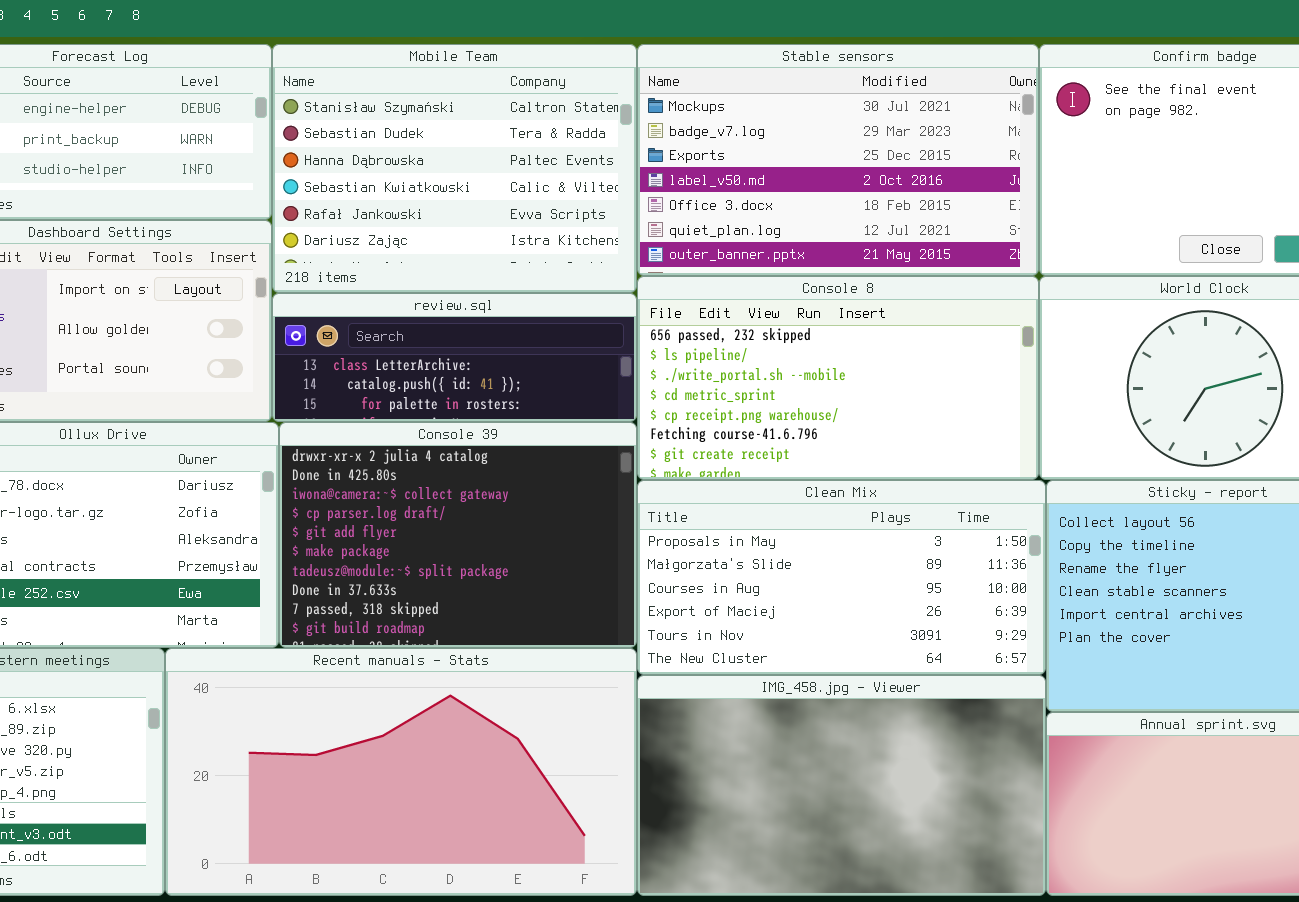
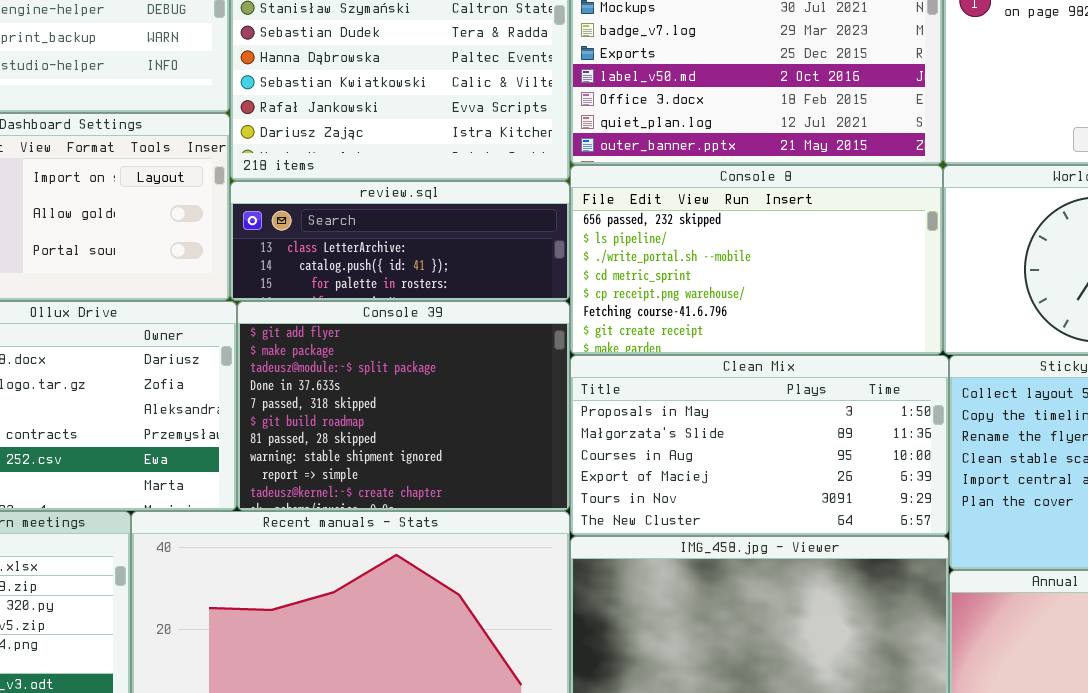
Console 39: [279,422,637,648] -> [237,301,570,511], scrolled down 4 rows

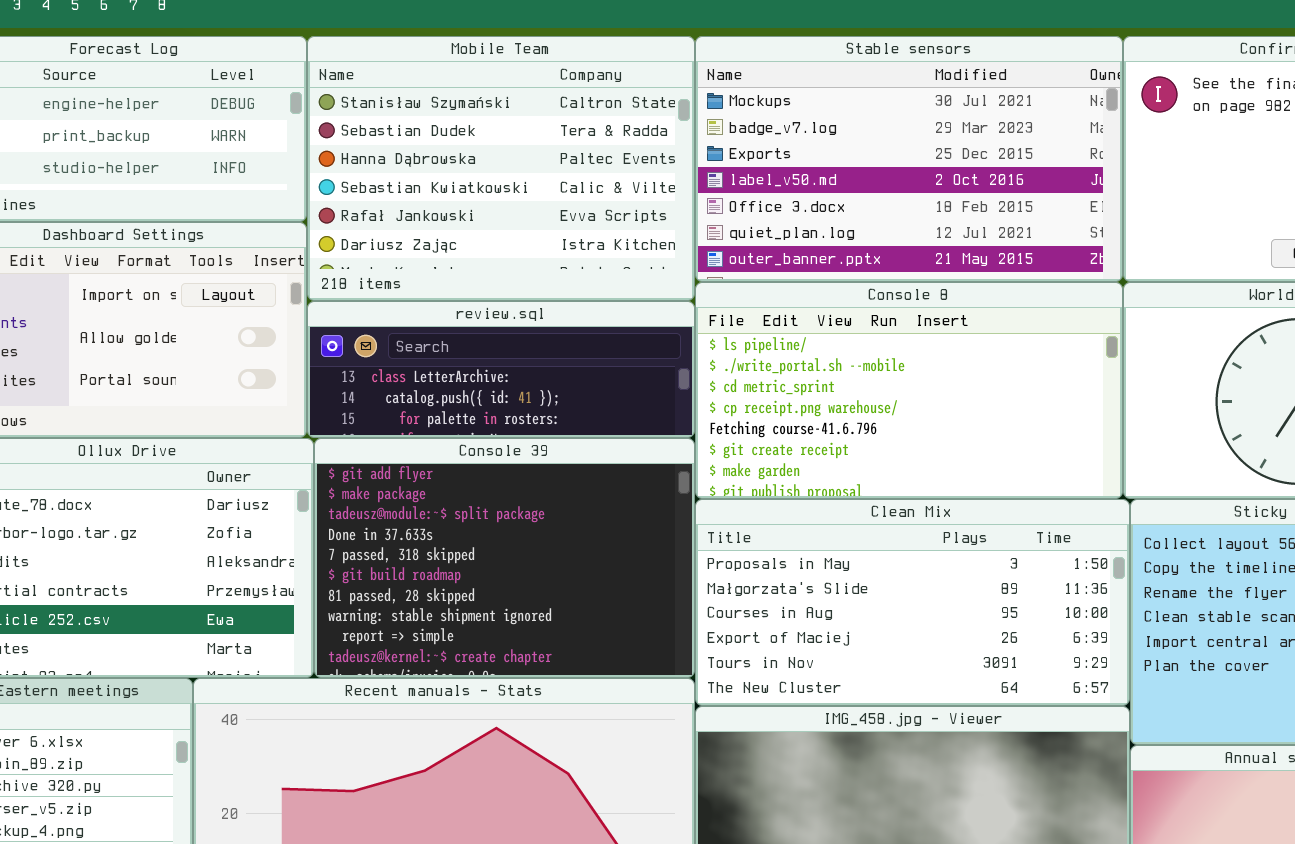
Console 8: [570,165,943,355] -> [695,282,1123,499], scrolled down 1 row

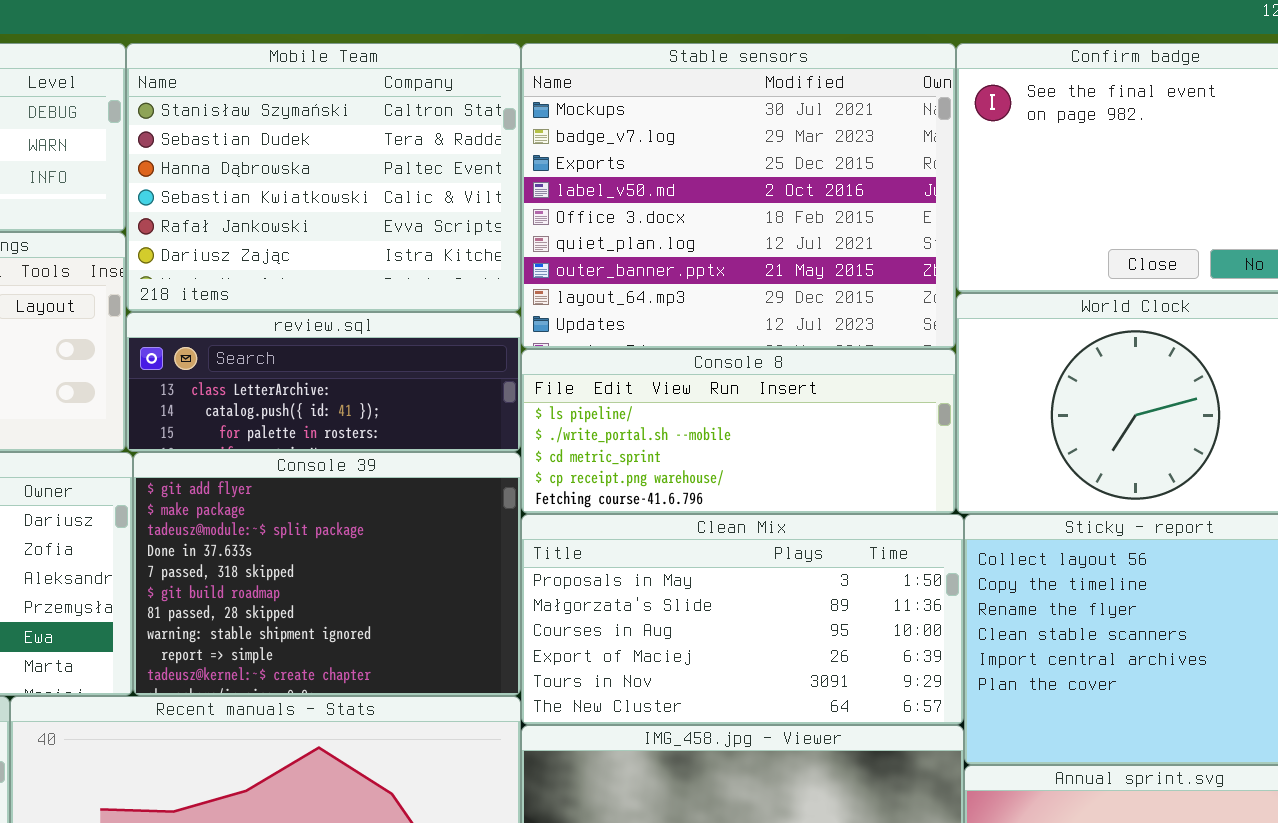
Stable sensors: [695,36,1123,282] -> [521,43,956,349], resized
Console 8: [695,282,1123,499] -> [521,349,956,514], resized

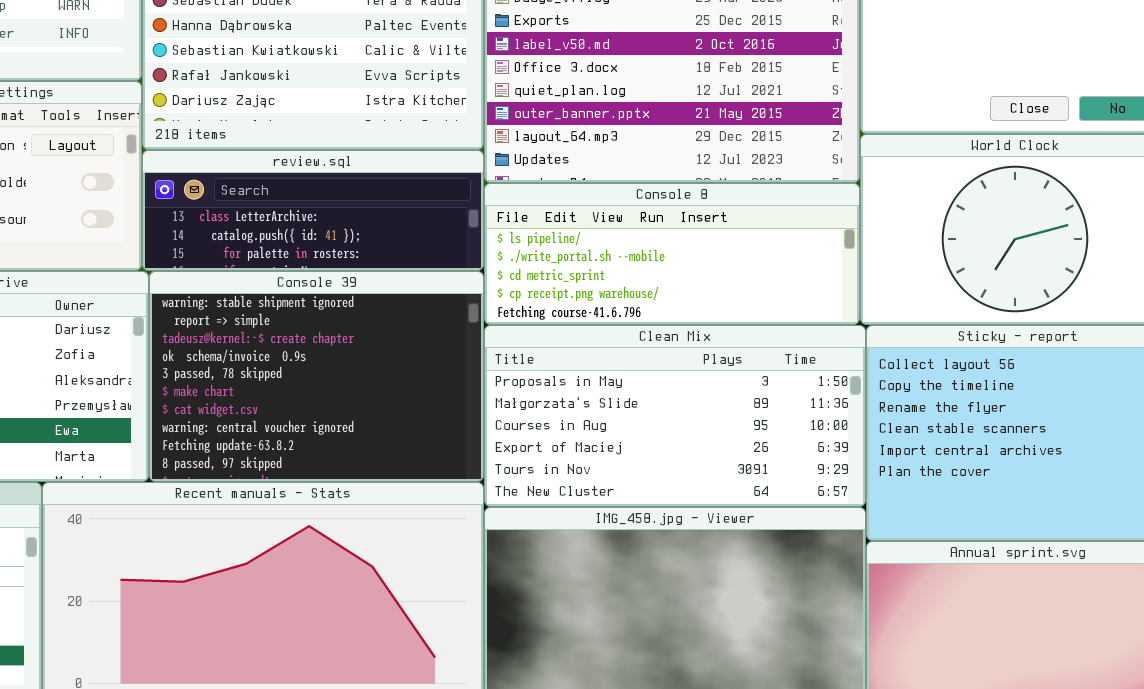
Console 39: [133,452,521,696] -> [149,271,484,482], scrolled down 7 rows

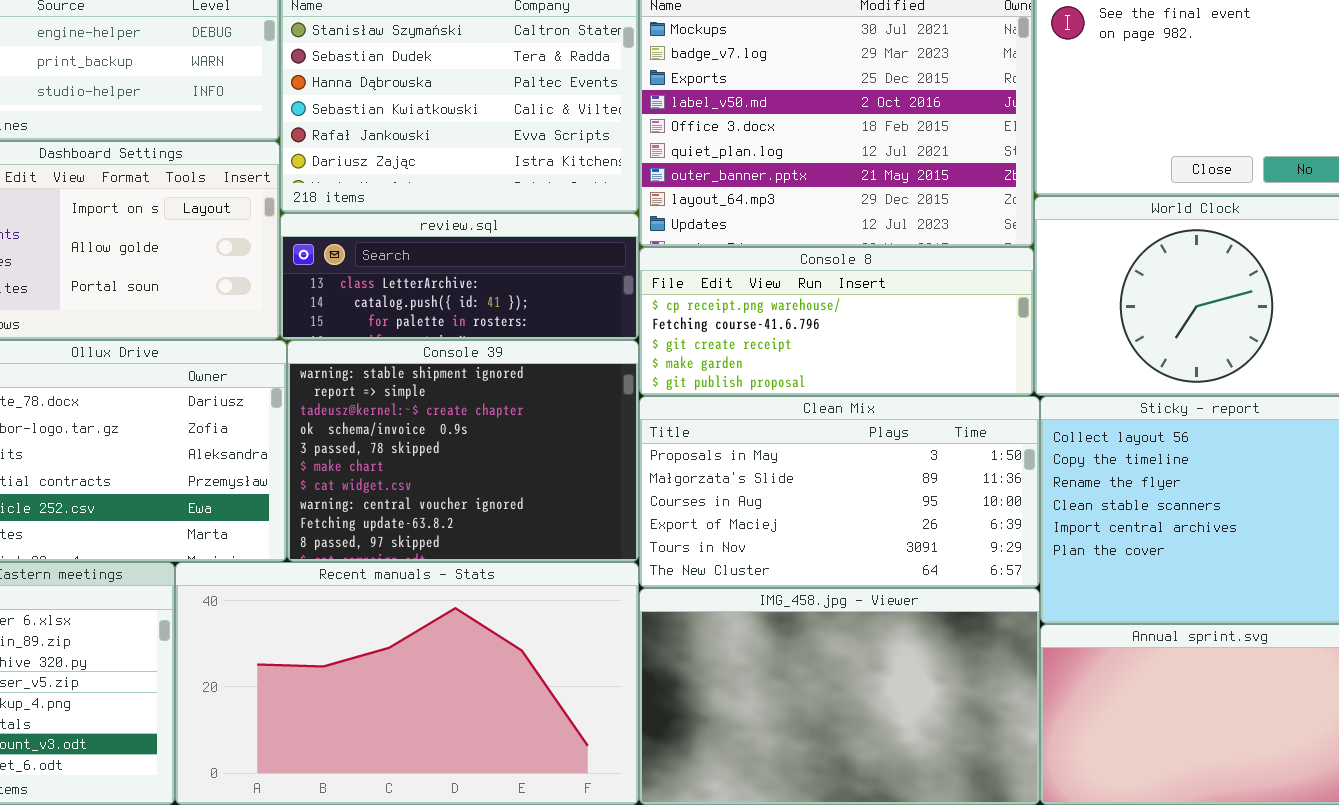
Console 8: [484,183,860,325] -> [639,247,1034,396], scrolled down 3 rows

